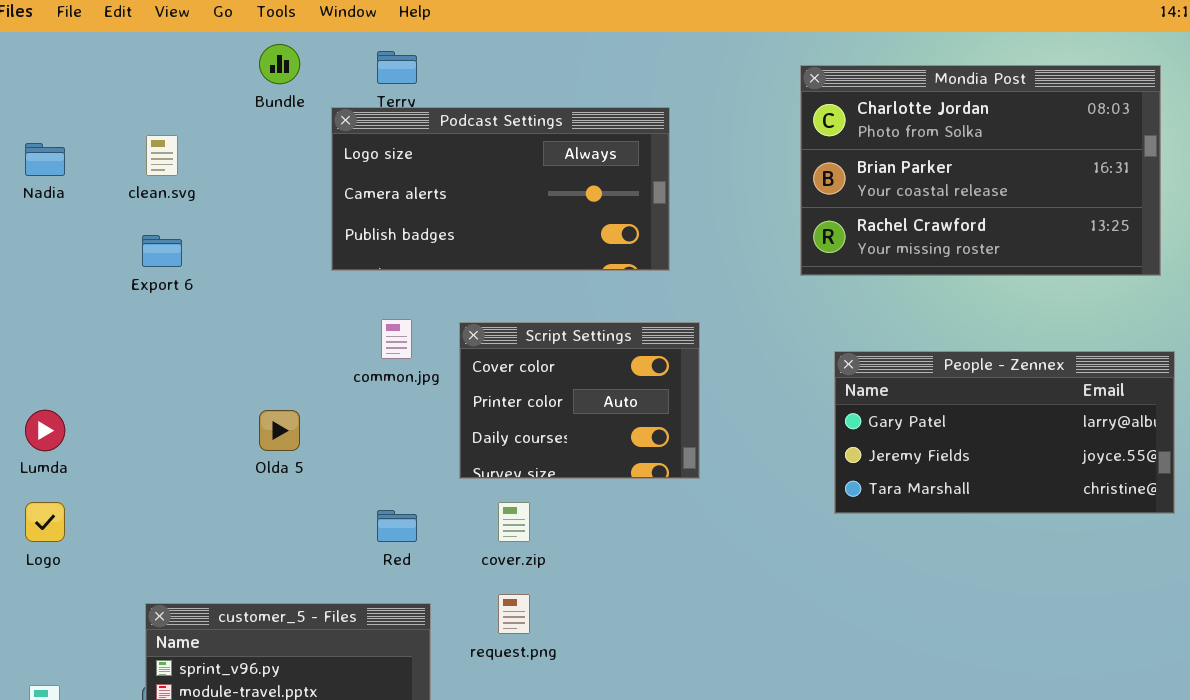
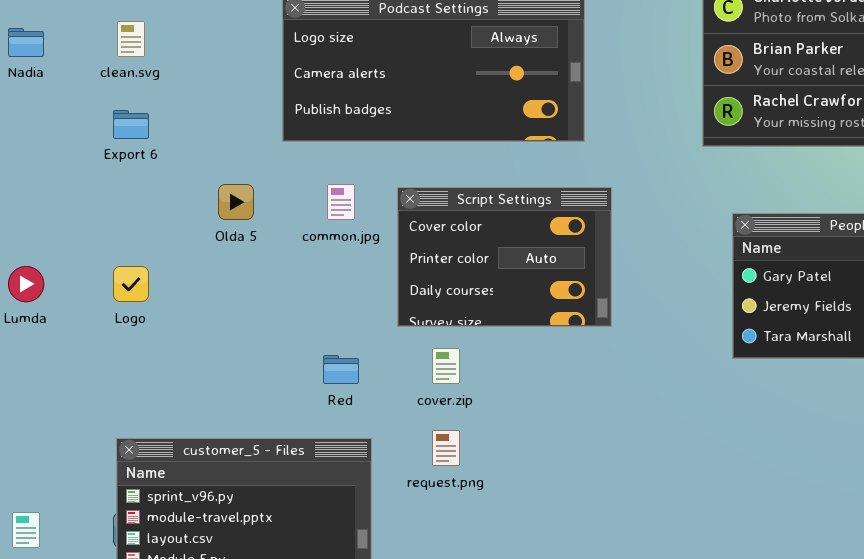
Olda 5: [259,410,300,451] -> [218,184,254,220], moved
Logo: [25,502,65,542] -> [113,266,149,302], moved

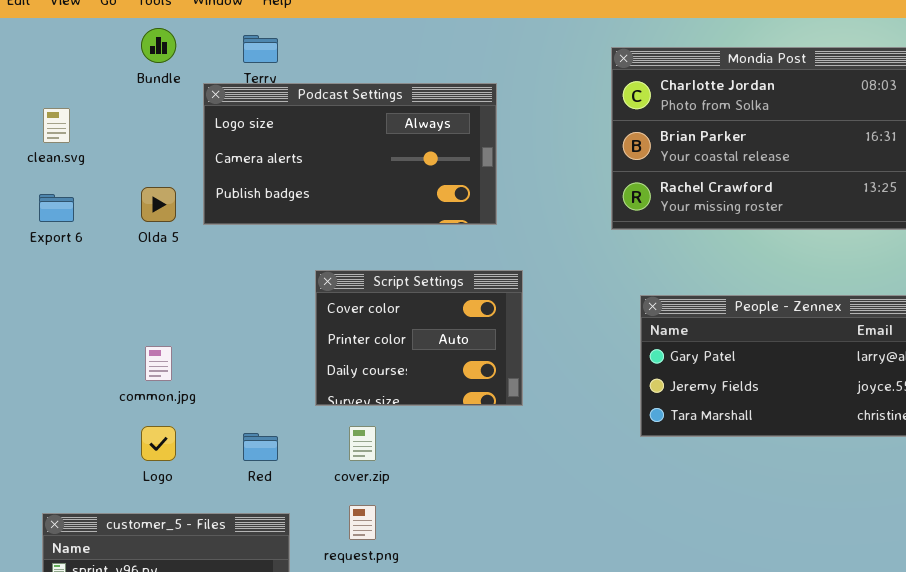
Olda 5: [218,184,254,220] -> [141,187,176,222], moved
common.jpg: [327,184,355,220] -> [145,346,172,381], moved
Logo: [113,266,149,302] -> [141,426,176,461], moved

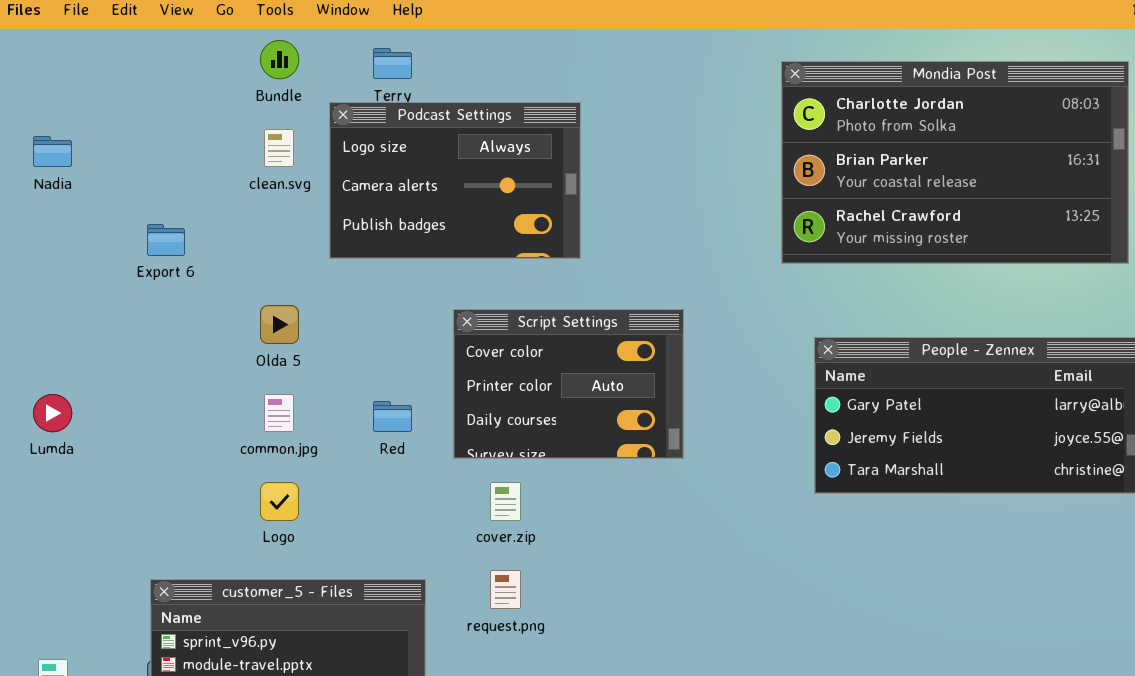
Podcast Settings: [203,83,497,225] -> [329,102,581,259], resized
clean.svg: [43,108,70,143] -> [264,129,294,167], moved
Olda 5: [141,187,176,222] -> [260,305,299,344], moved
Red: [243,433,278,461] -> [373,401,412,432], moved

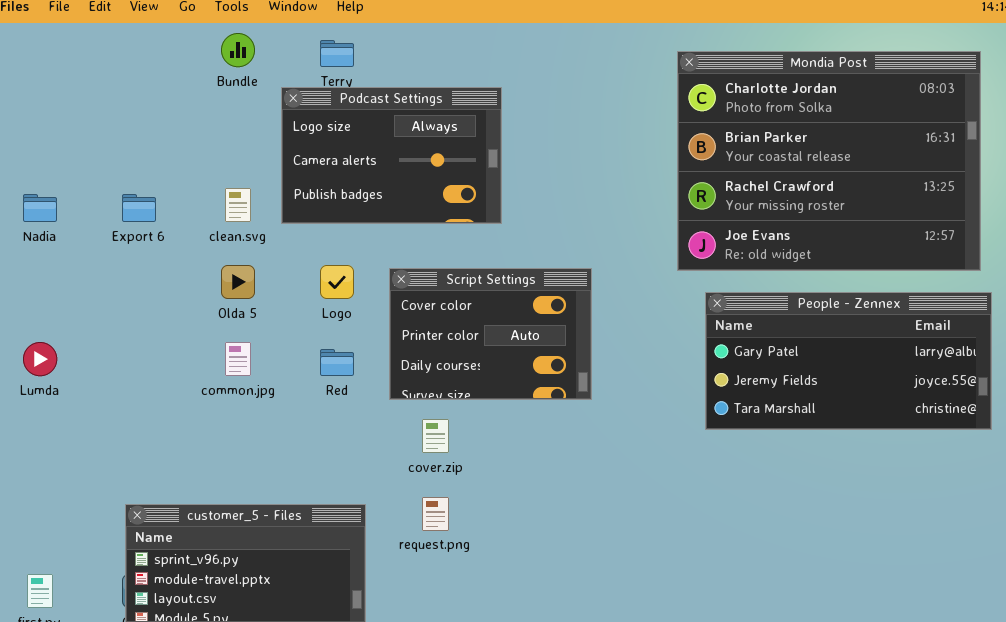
Mondia Post: [781,61,1129,264] -> [677,51,981,271], resized
clean.svg: [264,129,294,167] -> [225,188,251,222], moved
Nadia: [33,136,72,167] -> [23,194,57,222], moved
Logo: [260,482,299,521] -> [320,265,354,299], moved

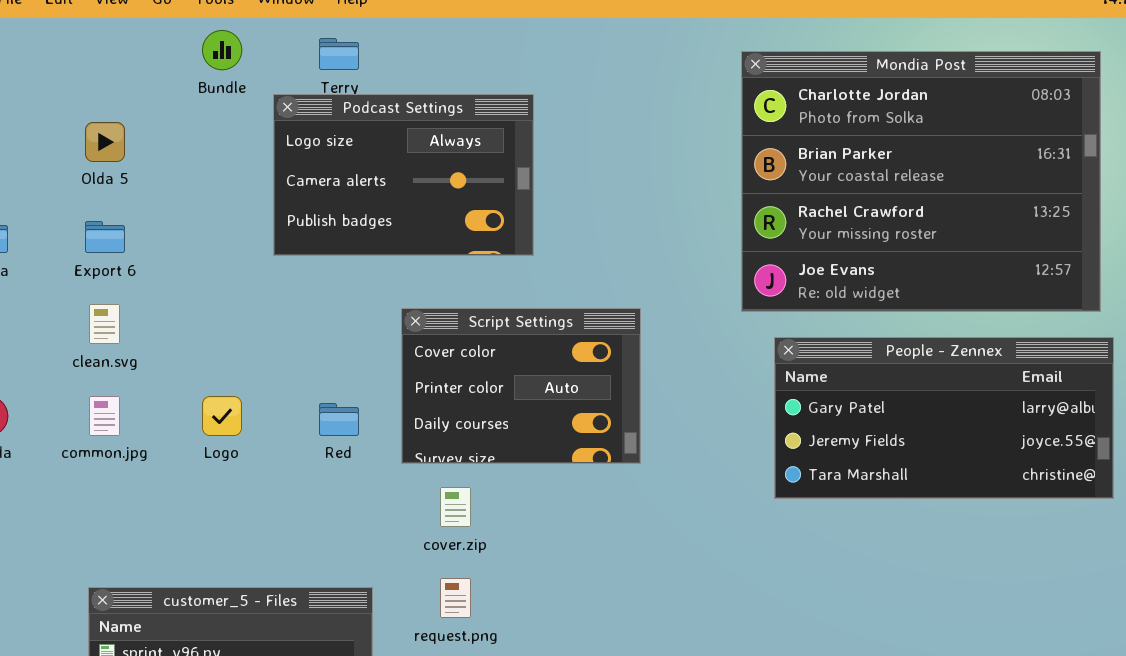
clean.svg: [225,188,251,222] -> [89,304,120,344], moved
Olda 5: [221,265,255,299] -> [85,122,125,162], moved
Logo: [320,265,354,299] -> [202,396,242,436], moved
common.jpg: [225,342,251,376] -> [89,396,120,436], moved

